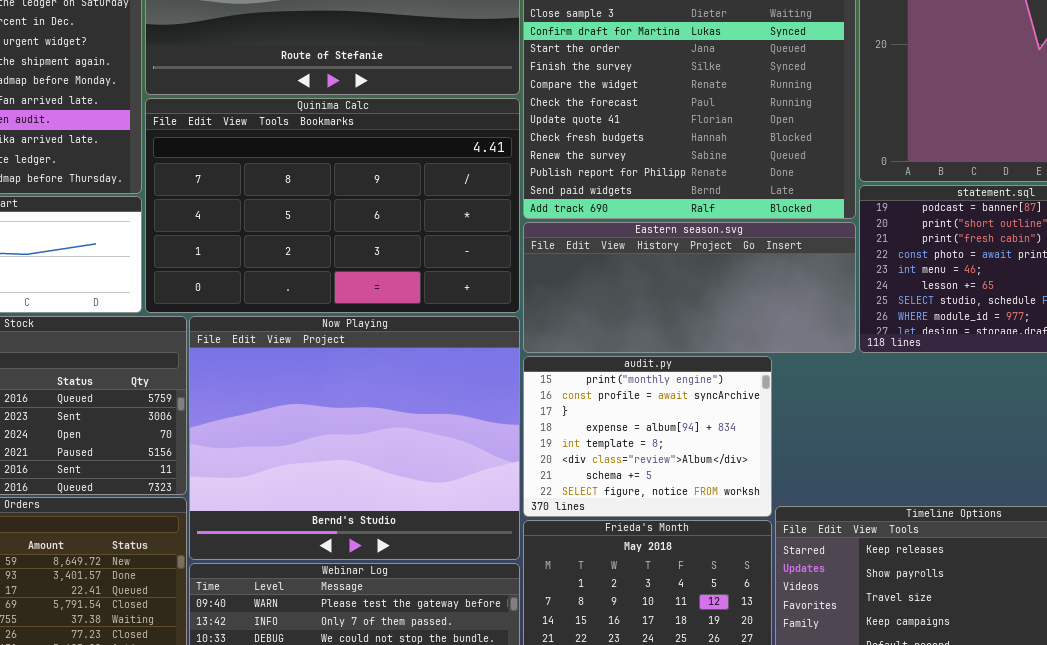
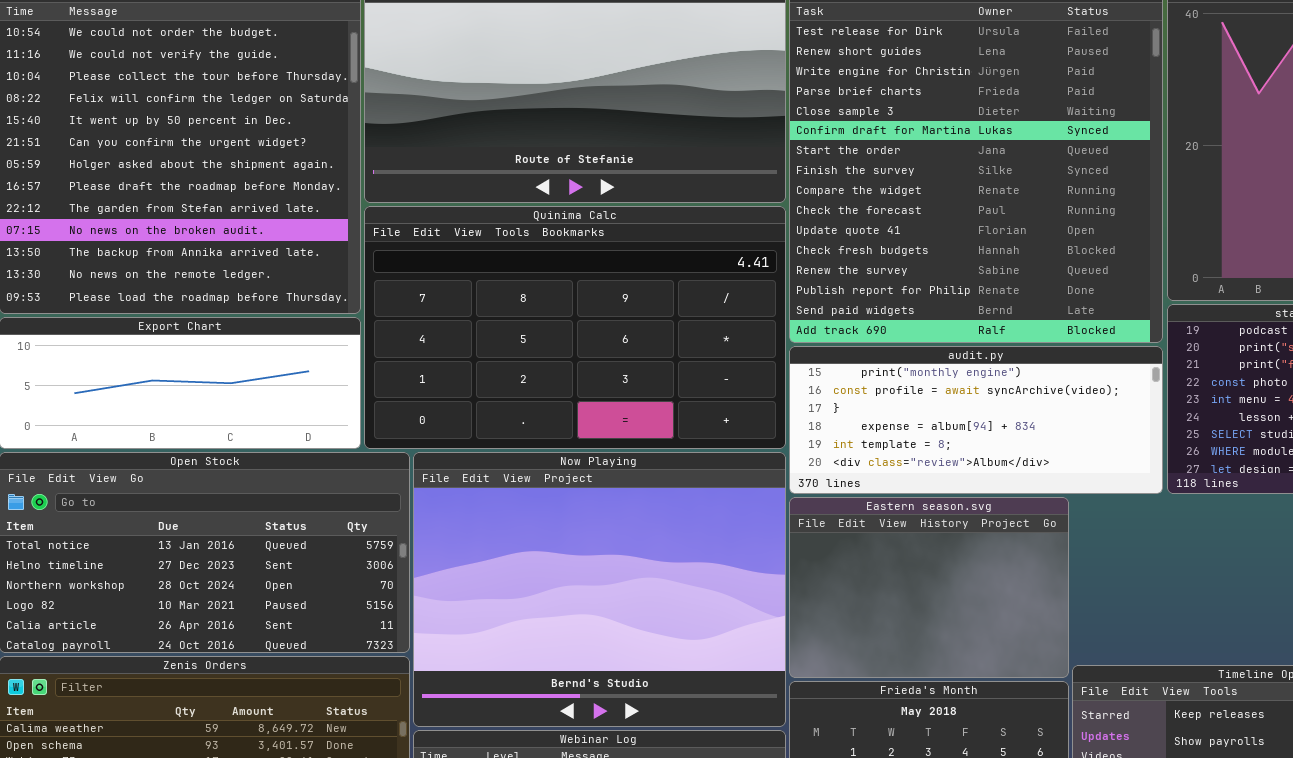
Eastern season.svg: [523,222,856,353] -> [789,497,1069,678], moved, resized
audit.py: [523,356,772,517] -> [789,346,1163,494], moved, resized

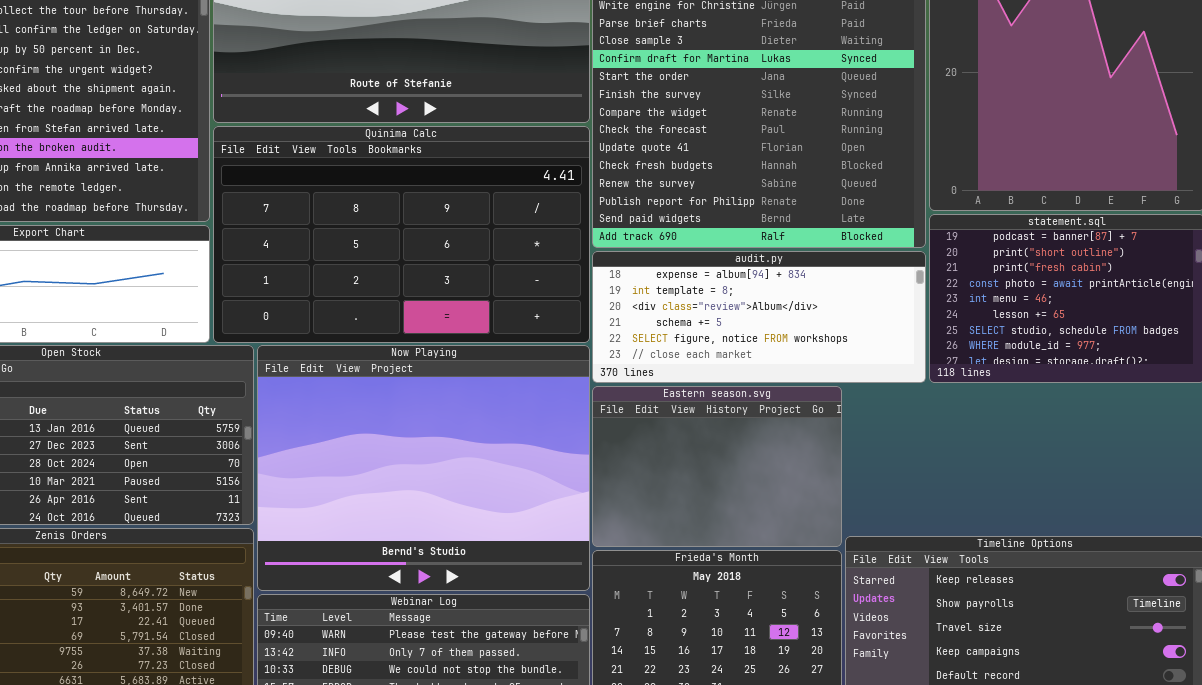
audit.py: [789,346,1163,494] -> [592,251,926,383], scrolled down 3 rows

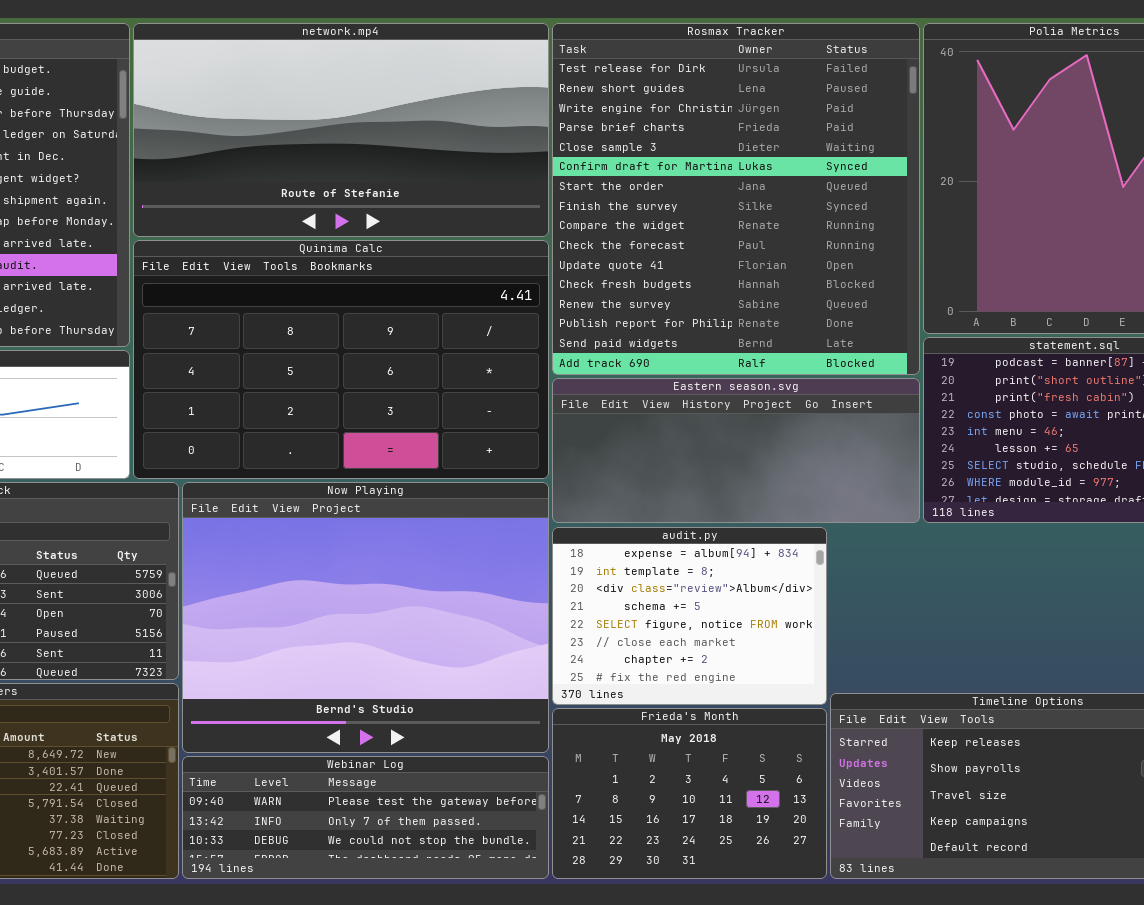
audit.py: [592,251,926,383] -> [552,527,827,705], moved, resized
Eastern season.svg: [592,386,842,547] -> [552,378,920,523], moved, resized

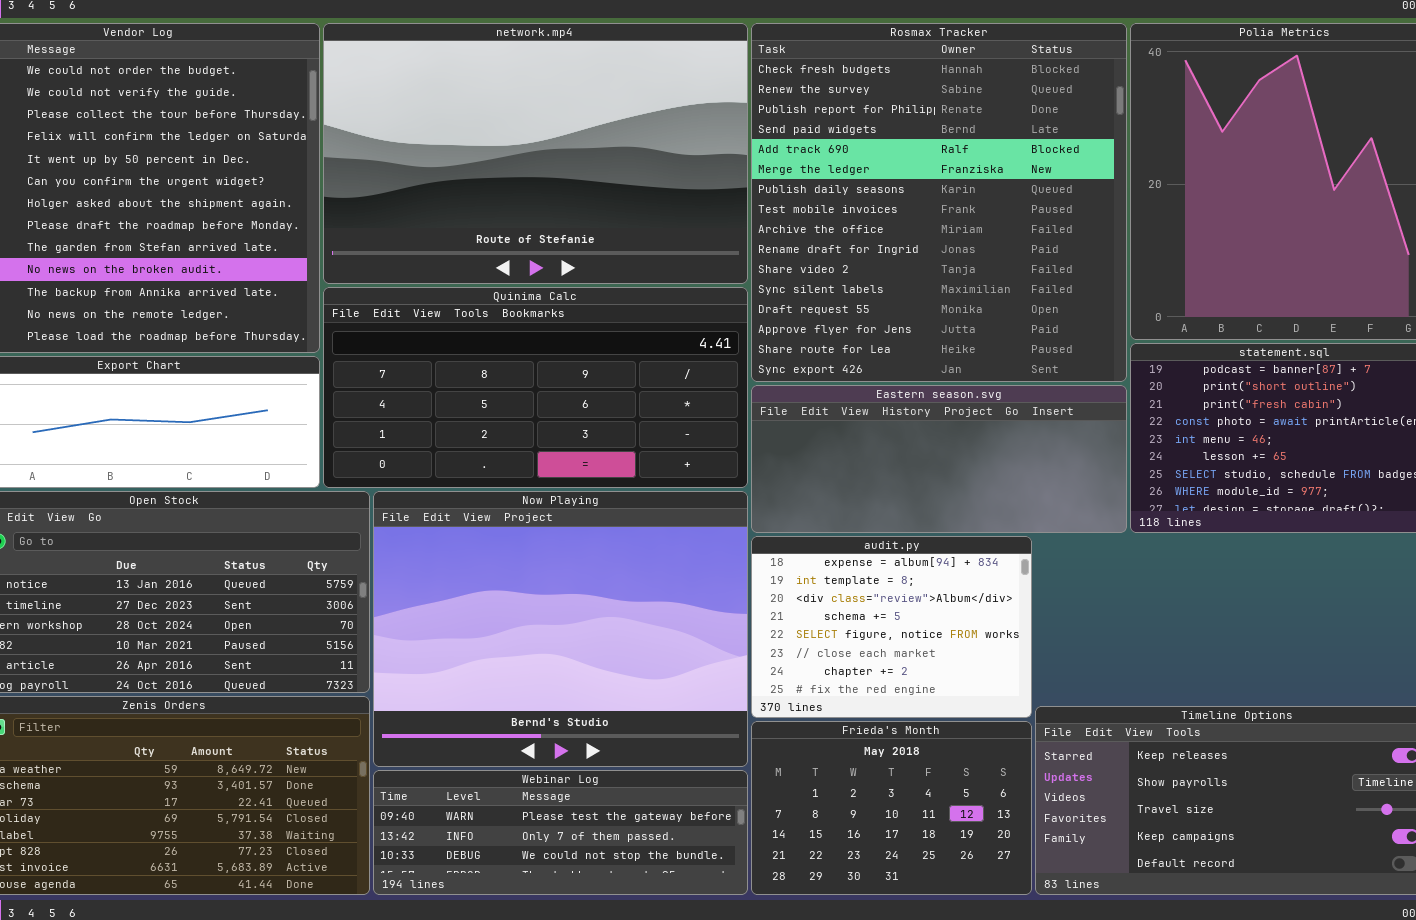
network.mp4: [133,23,549,237] -> [323,23,748,284], resized
Rosmax Tracker: [552,23,920,375] -> [751,23,1127,382], scrolled down 11 rows
Quinima Calc: [133,240,549,479] -> [323,287,748,488], resized

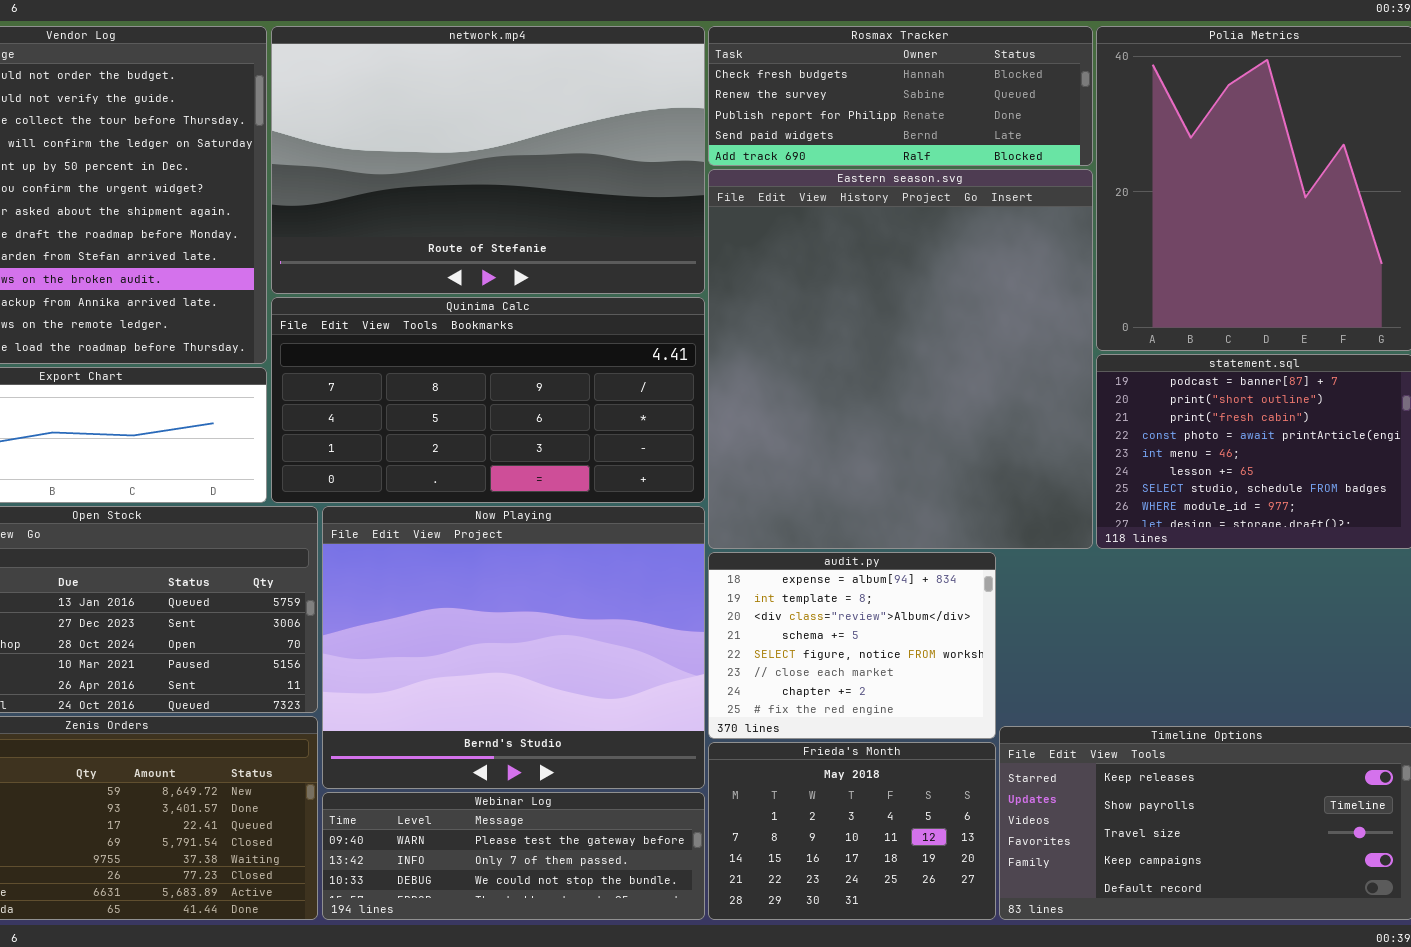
Rosmax Tracker: [751,23,1127,382] -> [708,26,1093,166], resized
Eastern season.svg: [751,385,1127,533] -> [708,169,1093,549], resized

